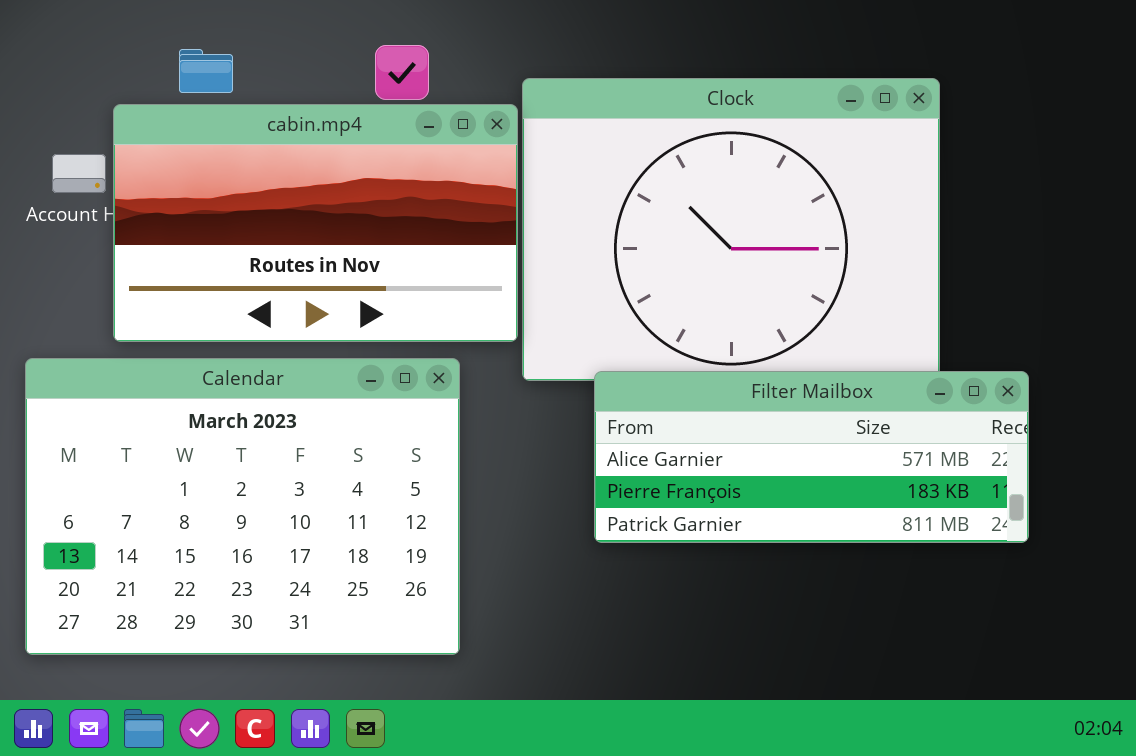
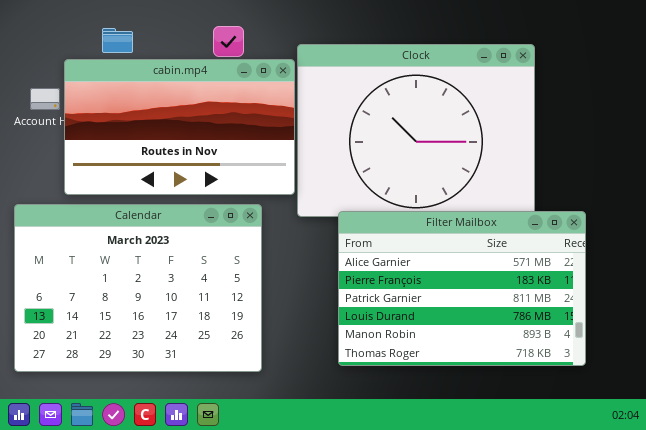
Filter Mailbox: [594,371,1029,543] -> [338,211,586,366], resized

